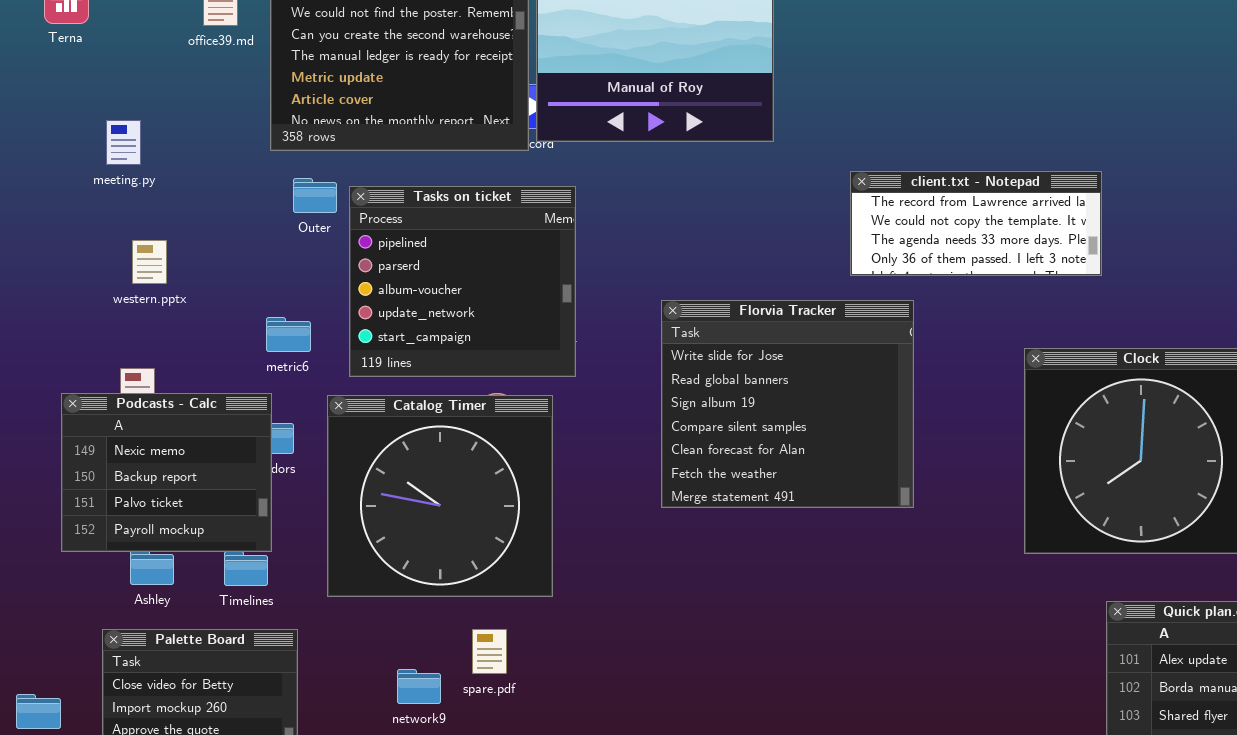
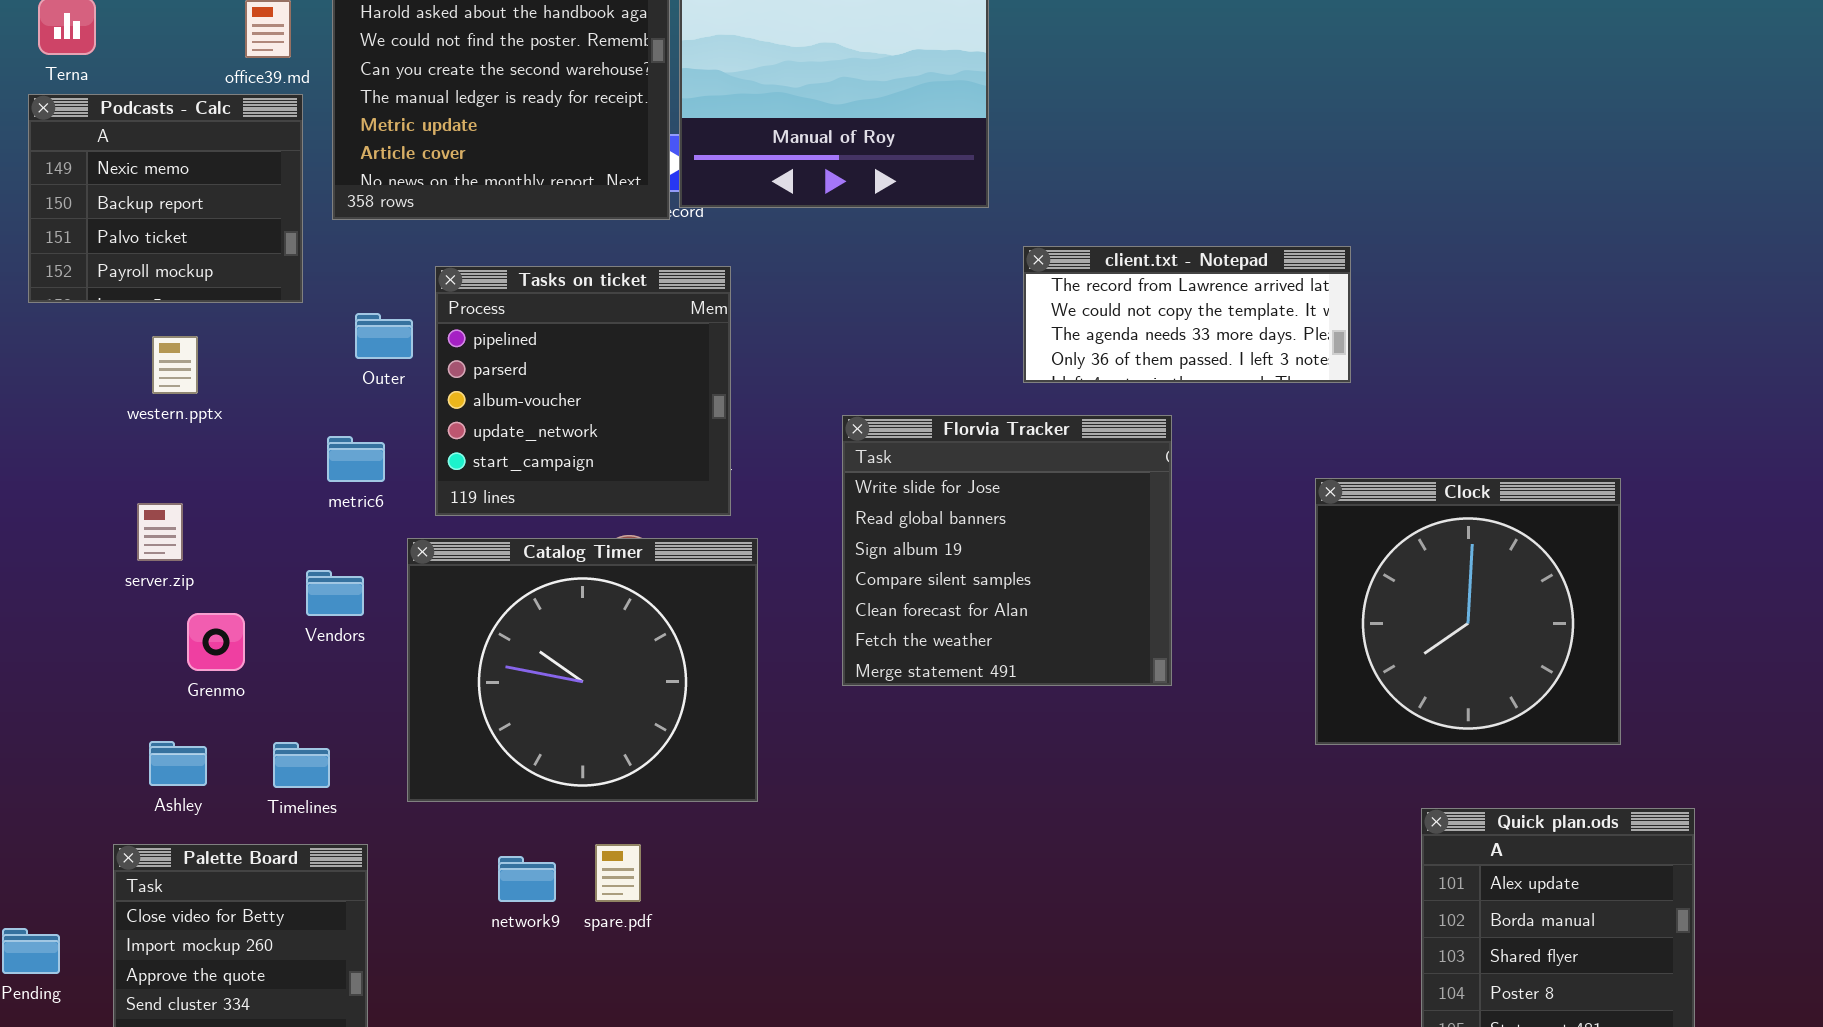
client.txt - Notepad: [850,171,1102,276] -> [1023,246,1351,383], moved
Outer: [293,178,337,213] -> [355,313,413,359], moved
Podcasts - Calc: [61,393,272,552] -> [28,94,303,303], moved
Catalog Timer: [327,395,553,597] -> [407,538,758,802], resized
network9: [397,669,441,704] -> [498,856,556,902], moved

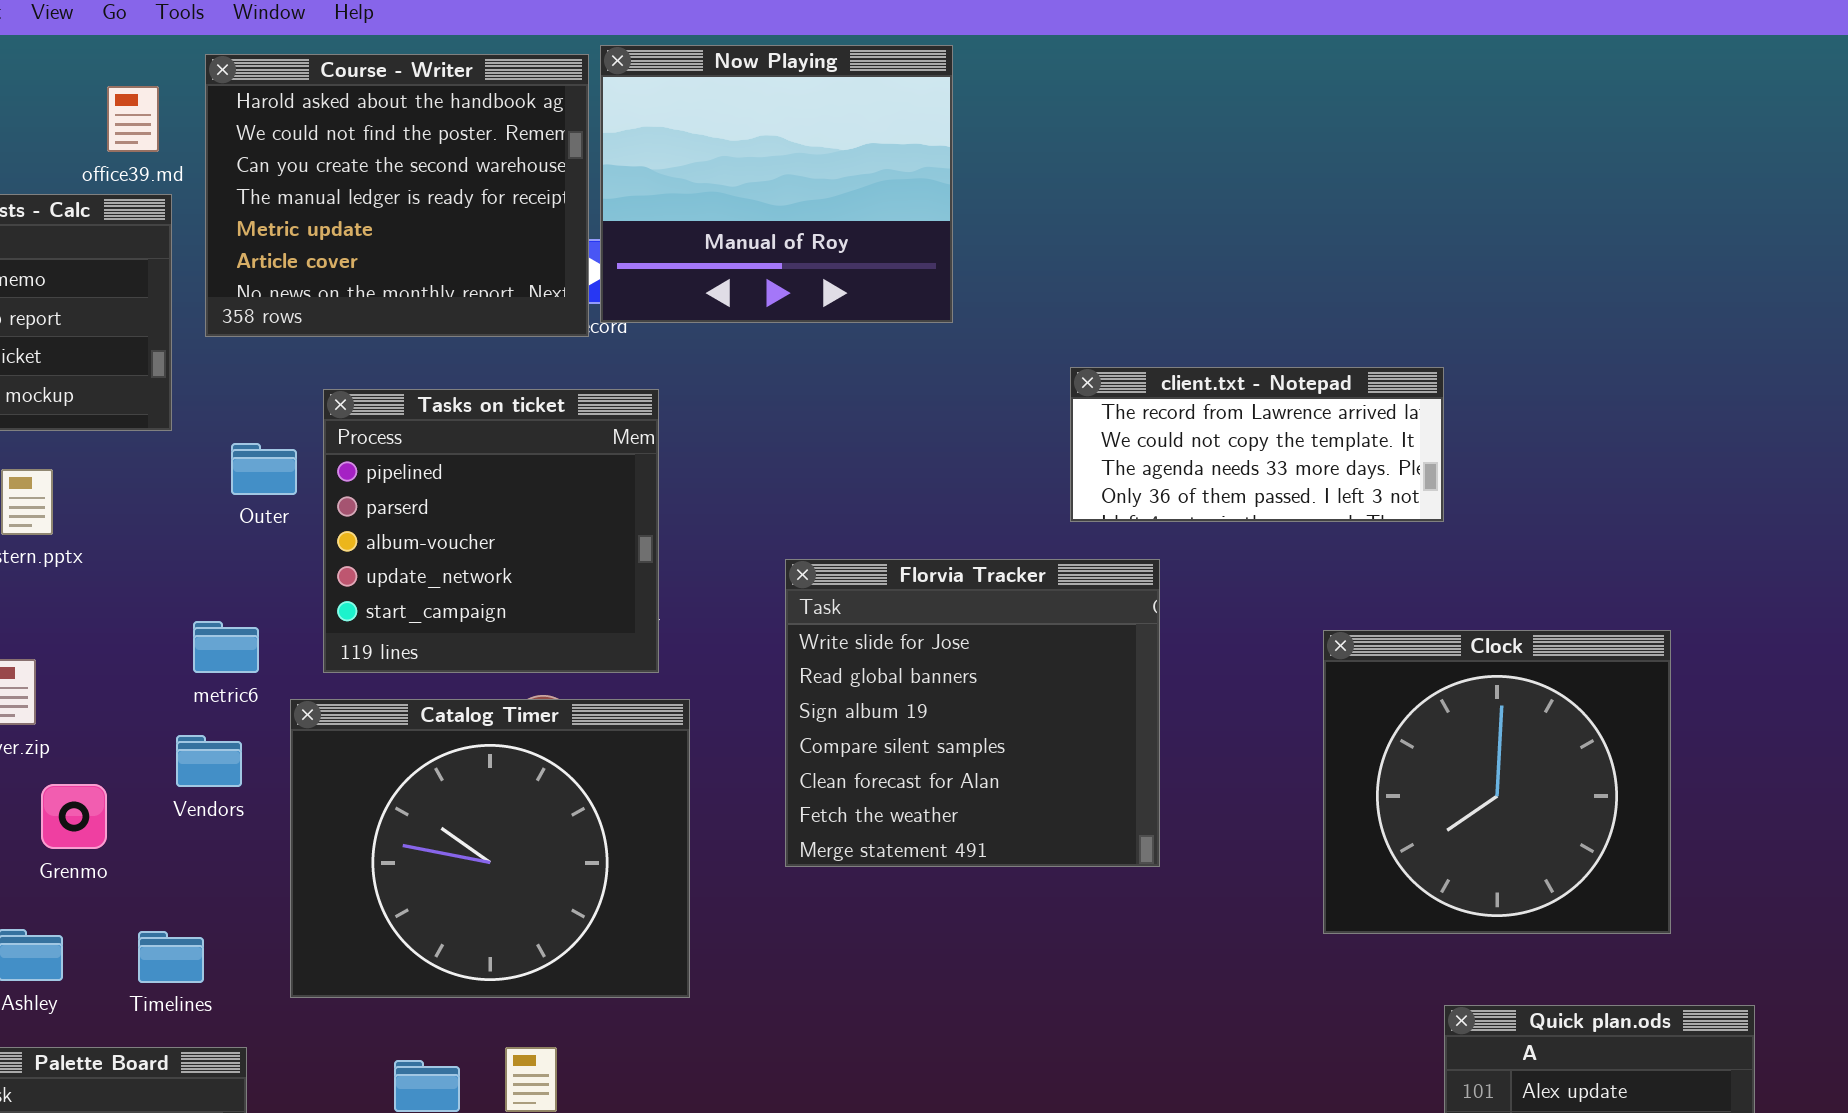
client.txt - Notepad: [1023,246,1351,383] -> [1070,367,1444,522], moved
metric6: [327,436,385,482] -> [193,621,259,673], moved

